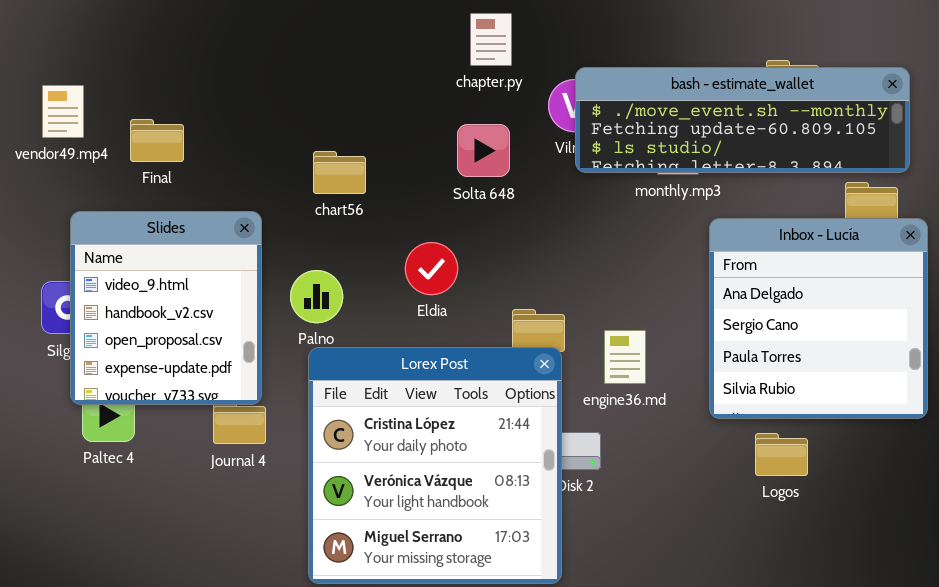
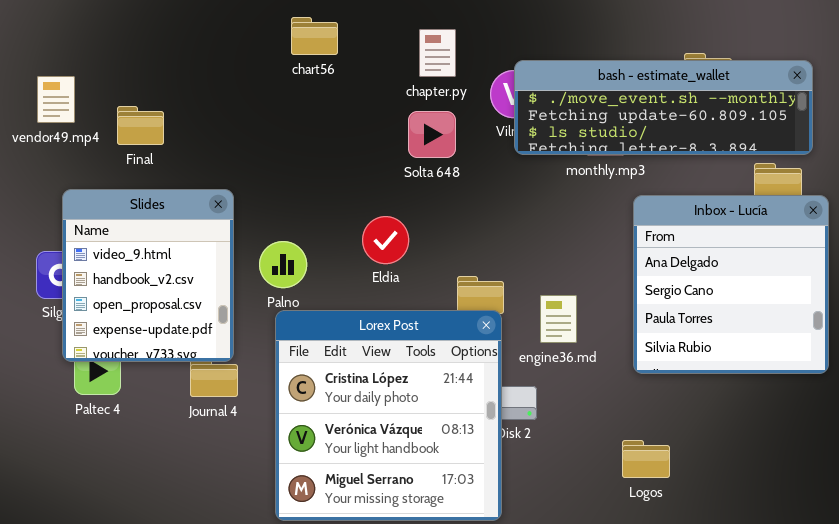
chapter.py: [470,13,512,66] -> [419,29,456,77], moved
chart56: [313,151,366,194] -> [291,17,338,55], moved
Logos: [755,433,808,476] -> [622,440,670,478], moved

